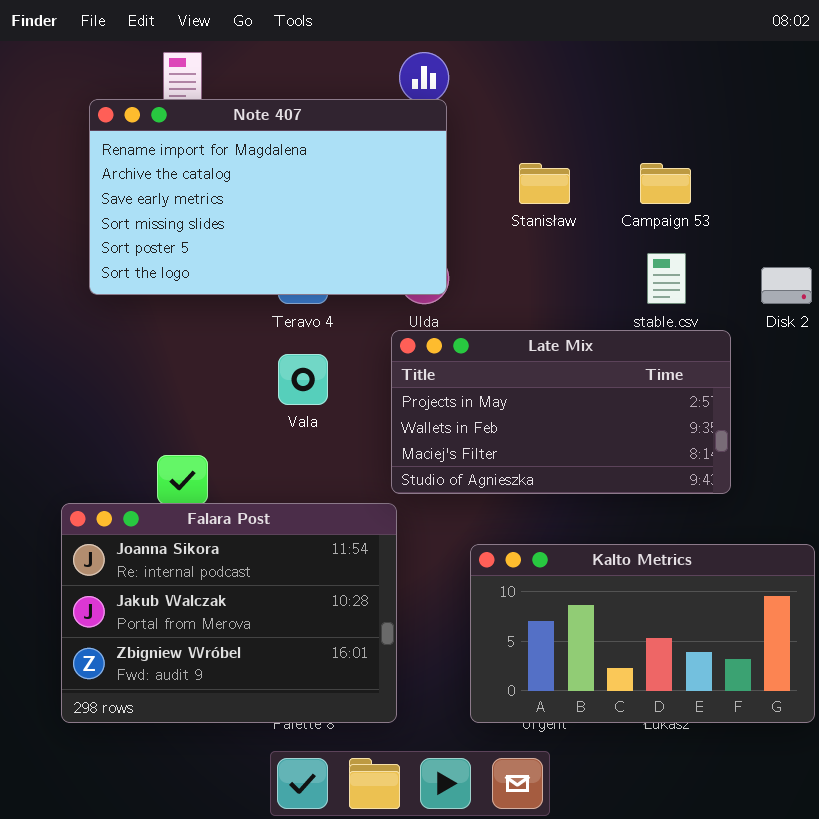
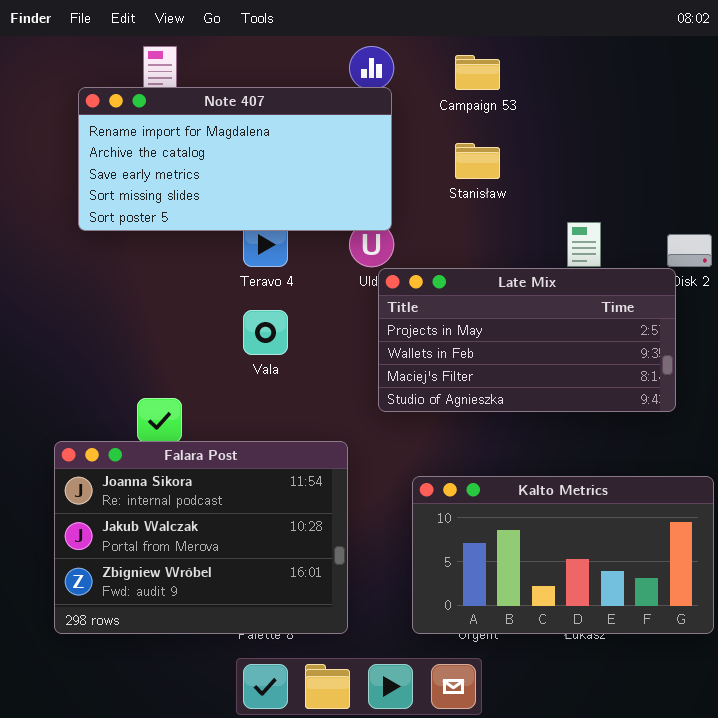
Note 407: [89,99,447,295] -> [78,87,392,231], resized
Campaign 53: [640,163,691,204] -> [455,55,500,90], moved
Late Mix: [391,330,731,494] -> [378,268,676,412], moved

